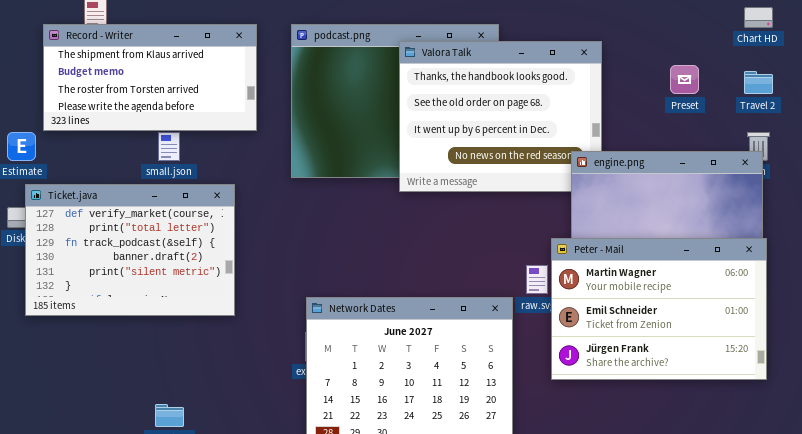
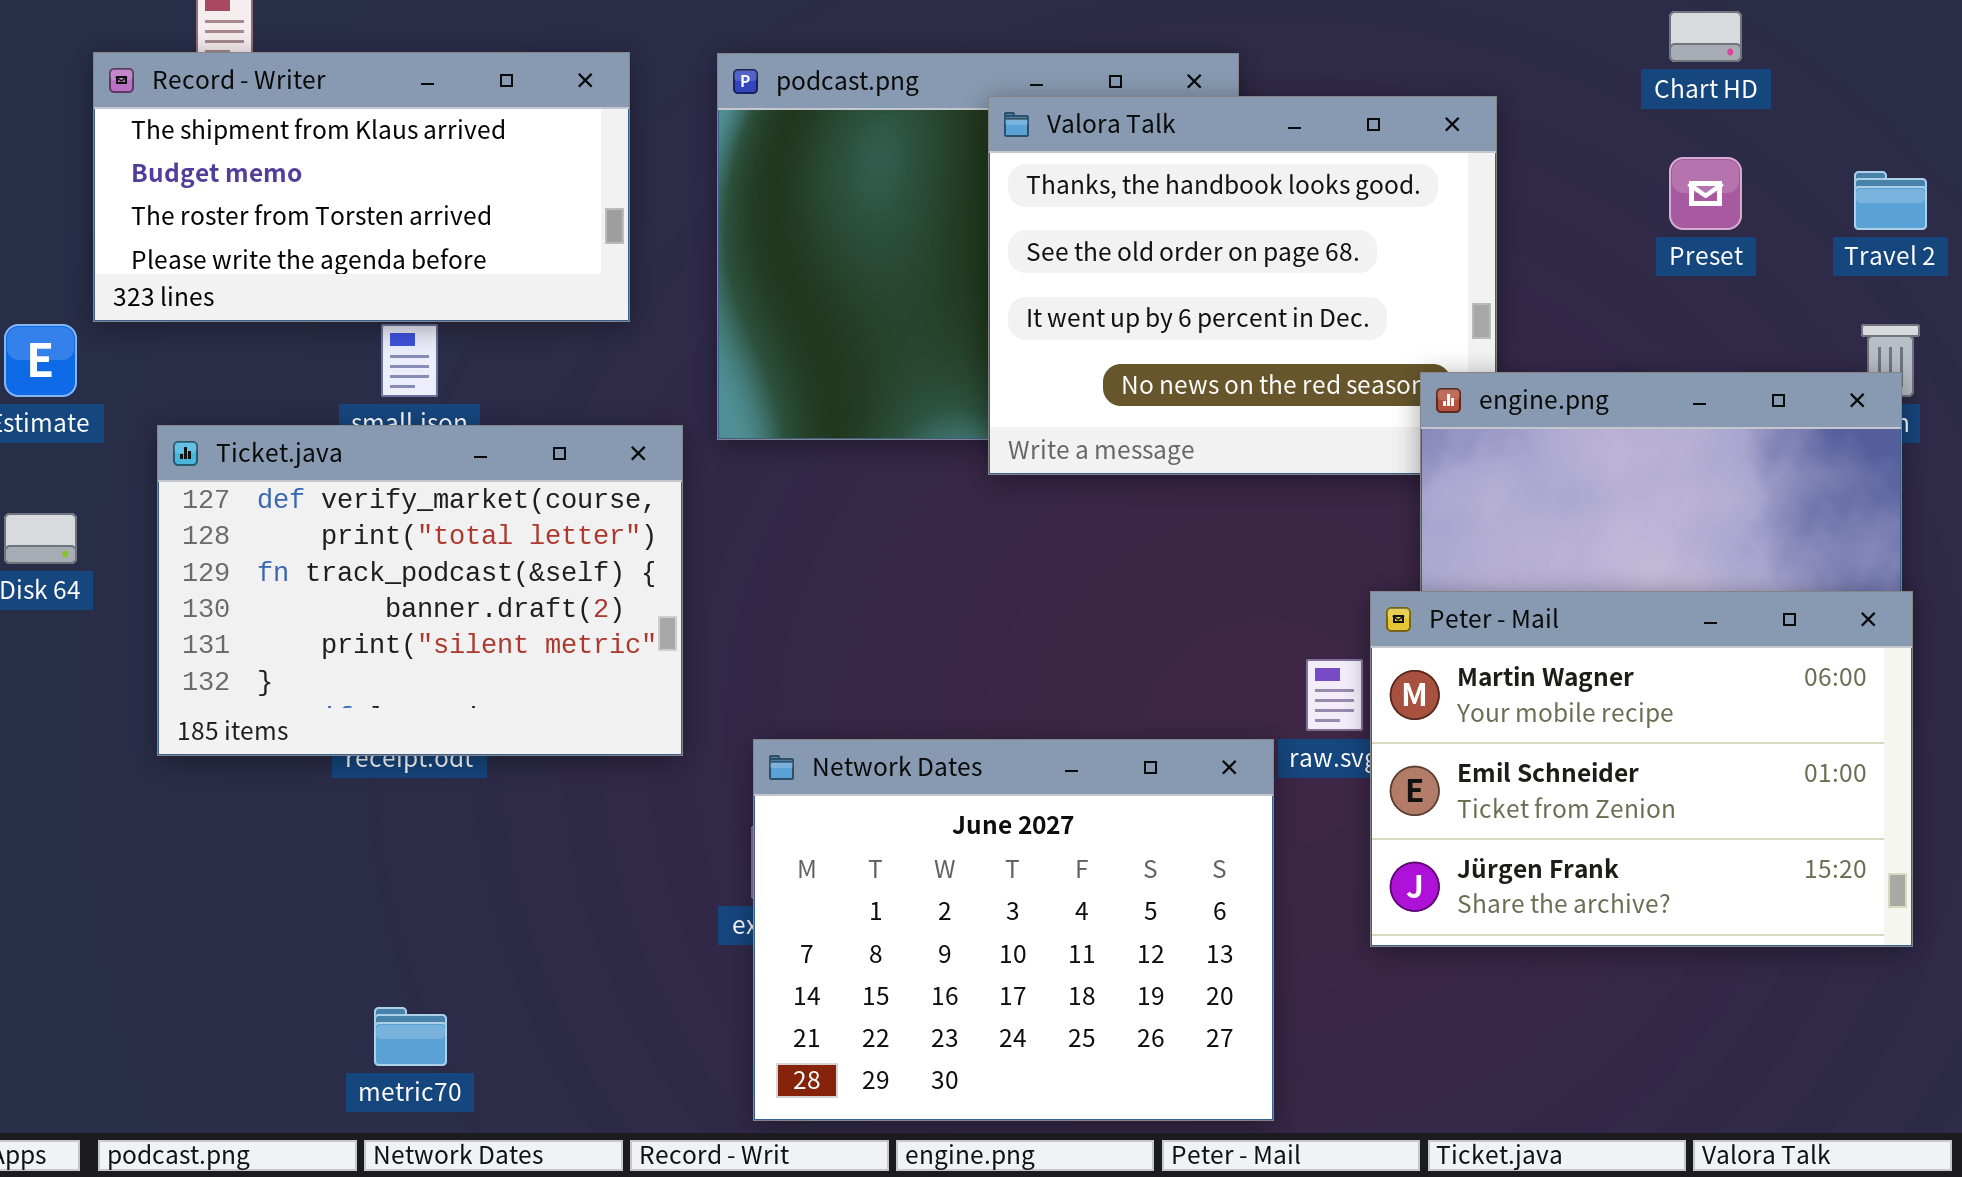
Chart HD: [744,7,773,28] -> [1669,11,1742,62], moved
Ticket.java: [25,184,235,316] -> [157,425,683,756], moved

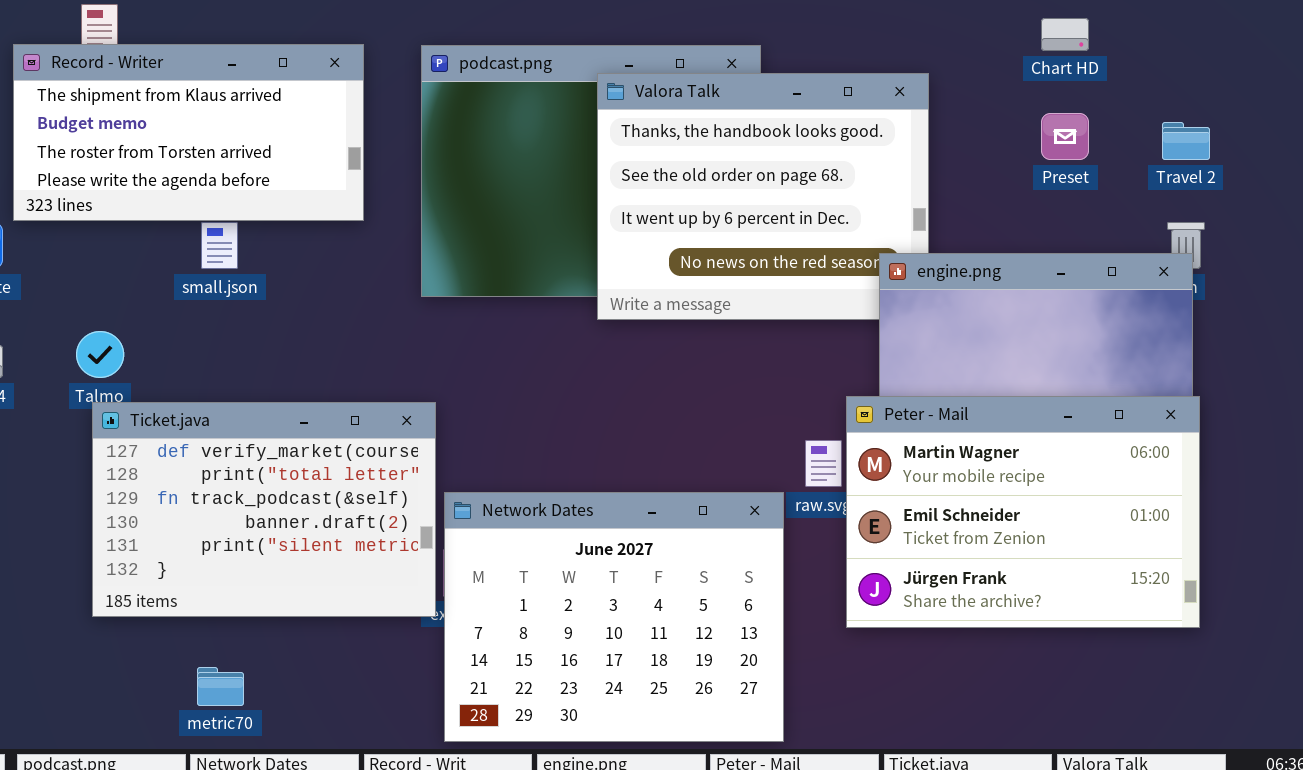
Ticket.java: [157,425,683,756] -> [92,402,436,617], moved

